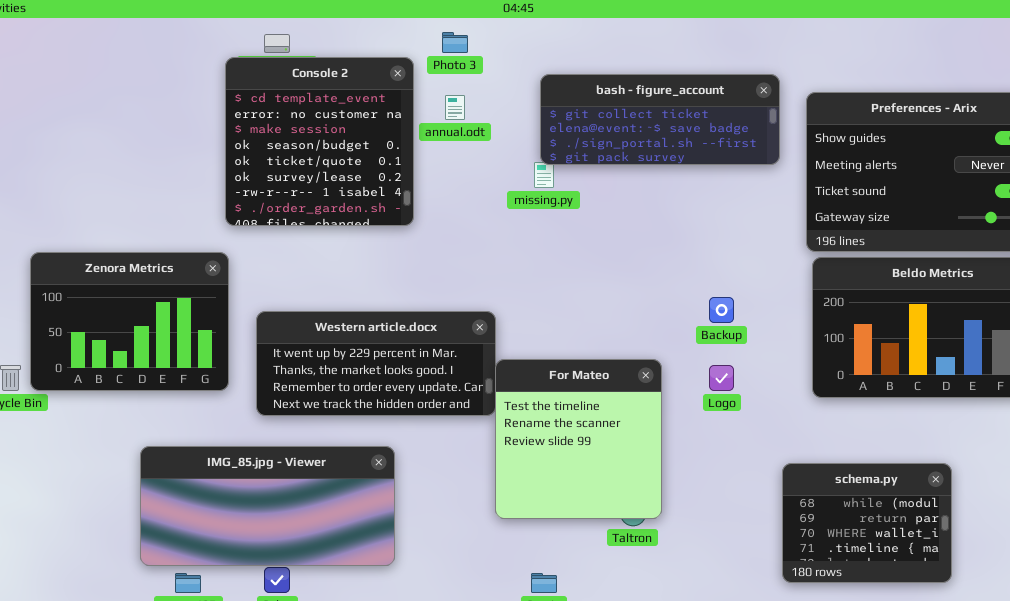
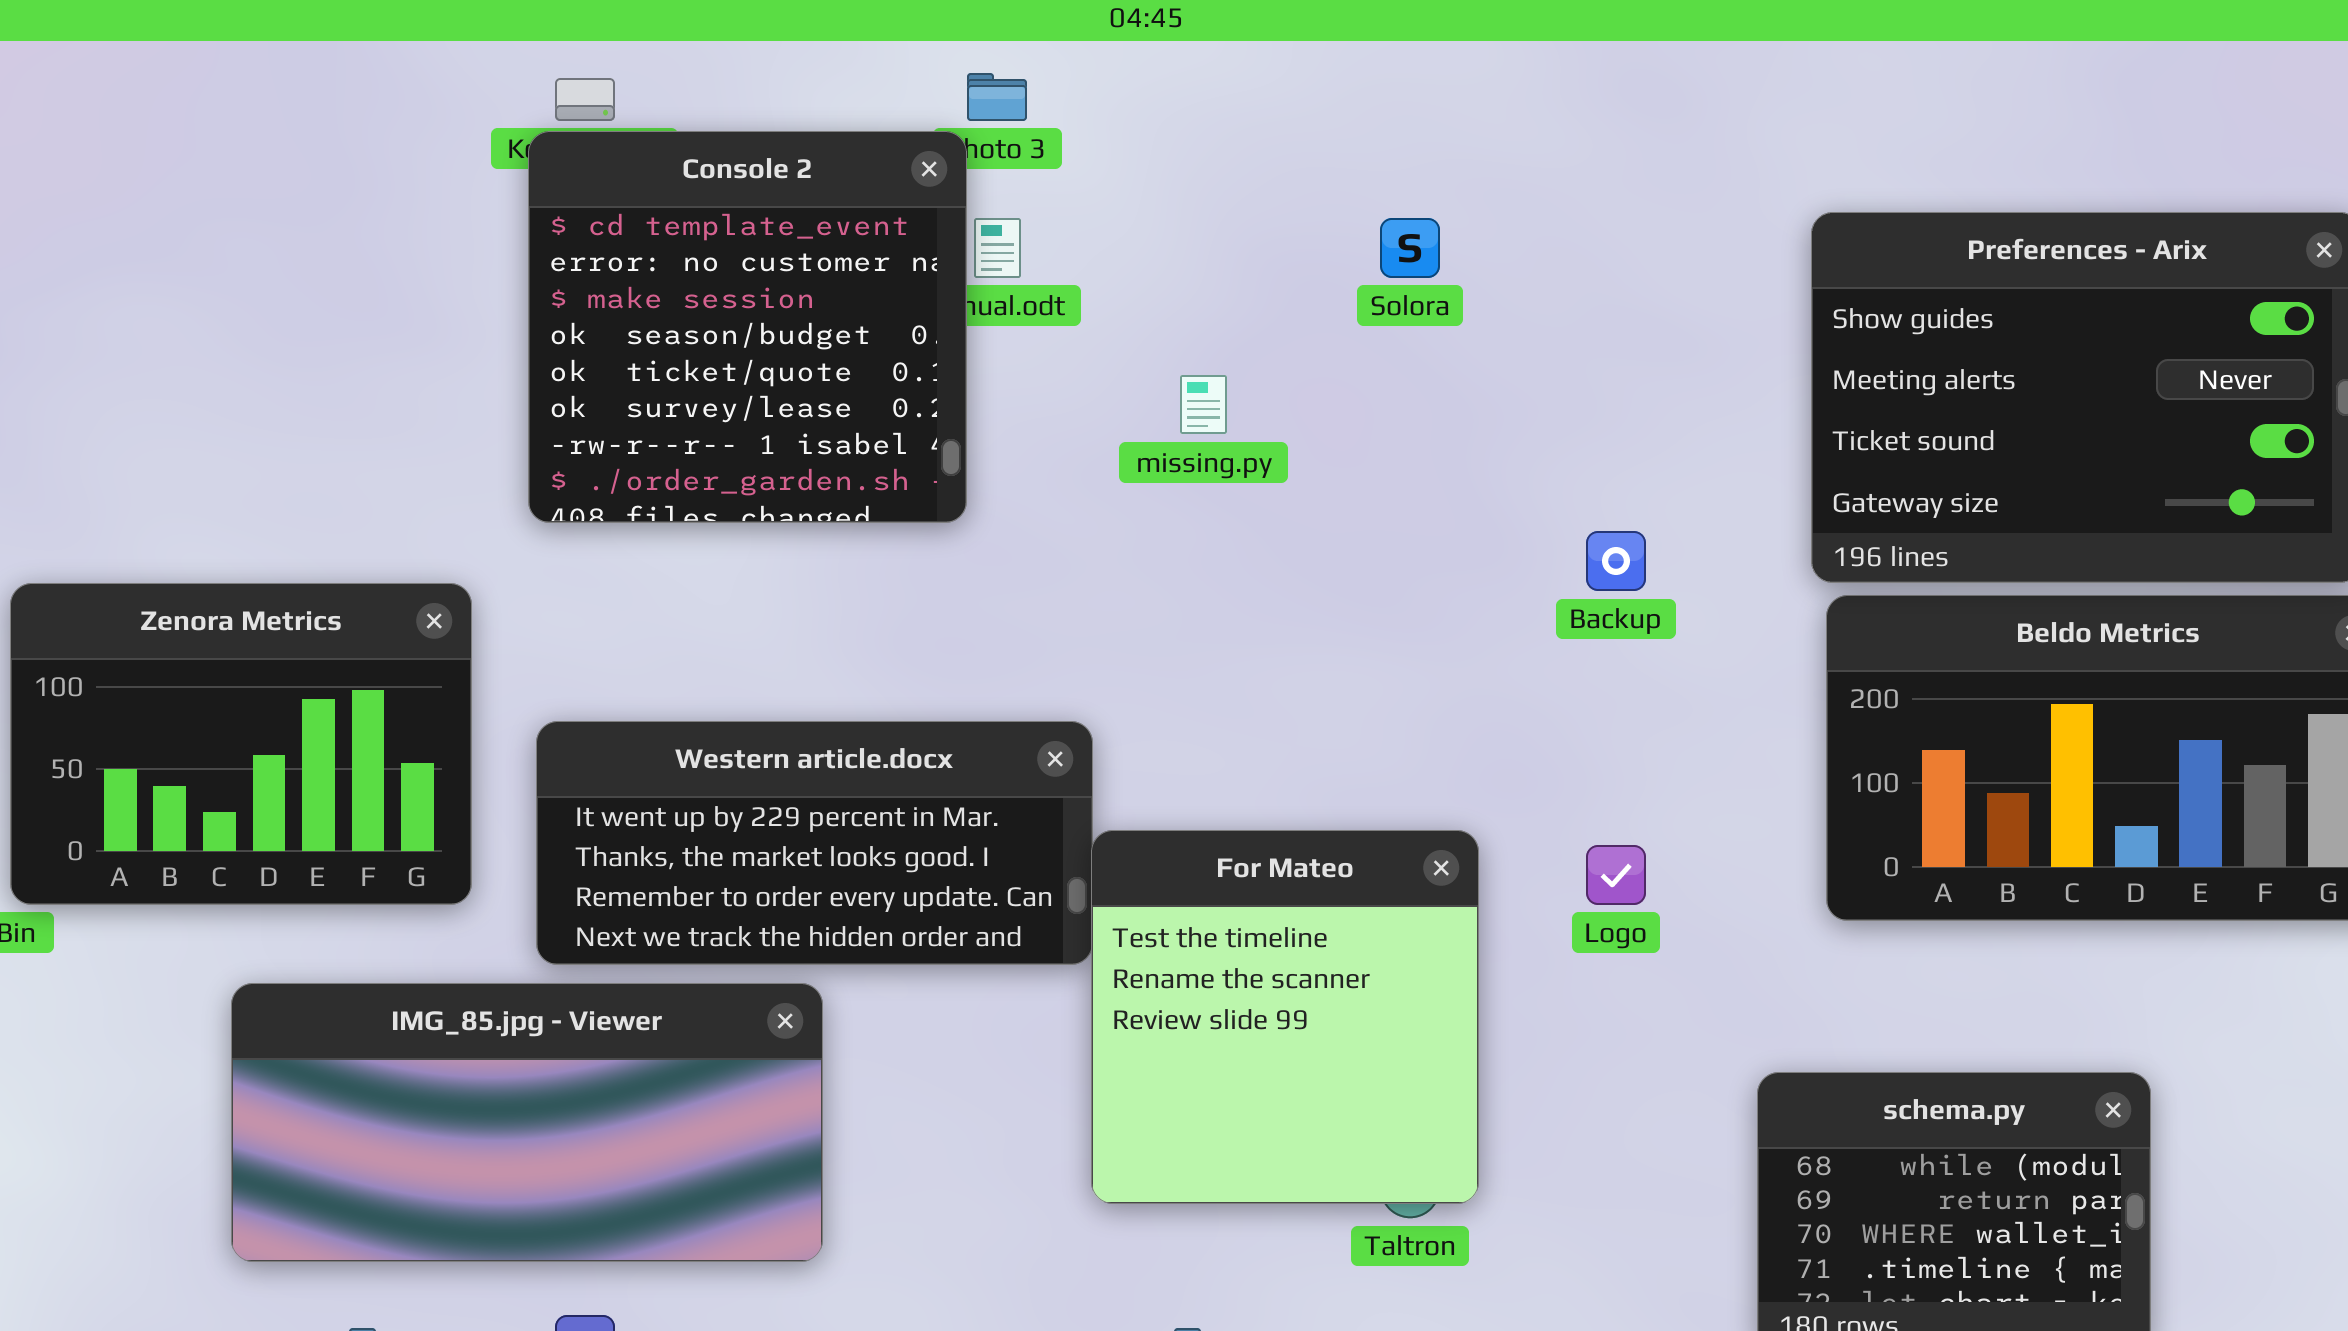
Console 2: [225,57,414,226] -> [528,131,967,523], moved
bash - figure_account: [540,74,780,165] -> none, closed
Backup: [709,297,734,323] -> [1586,531,1646,591], moved
IMG_85.jpg - Viewer: [140,446,395,566] -> [231,983,823,1262], moved

